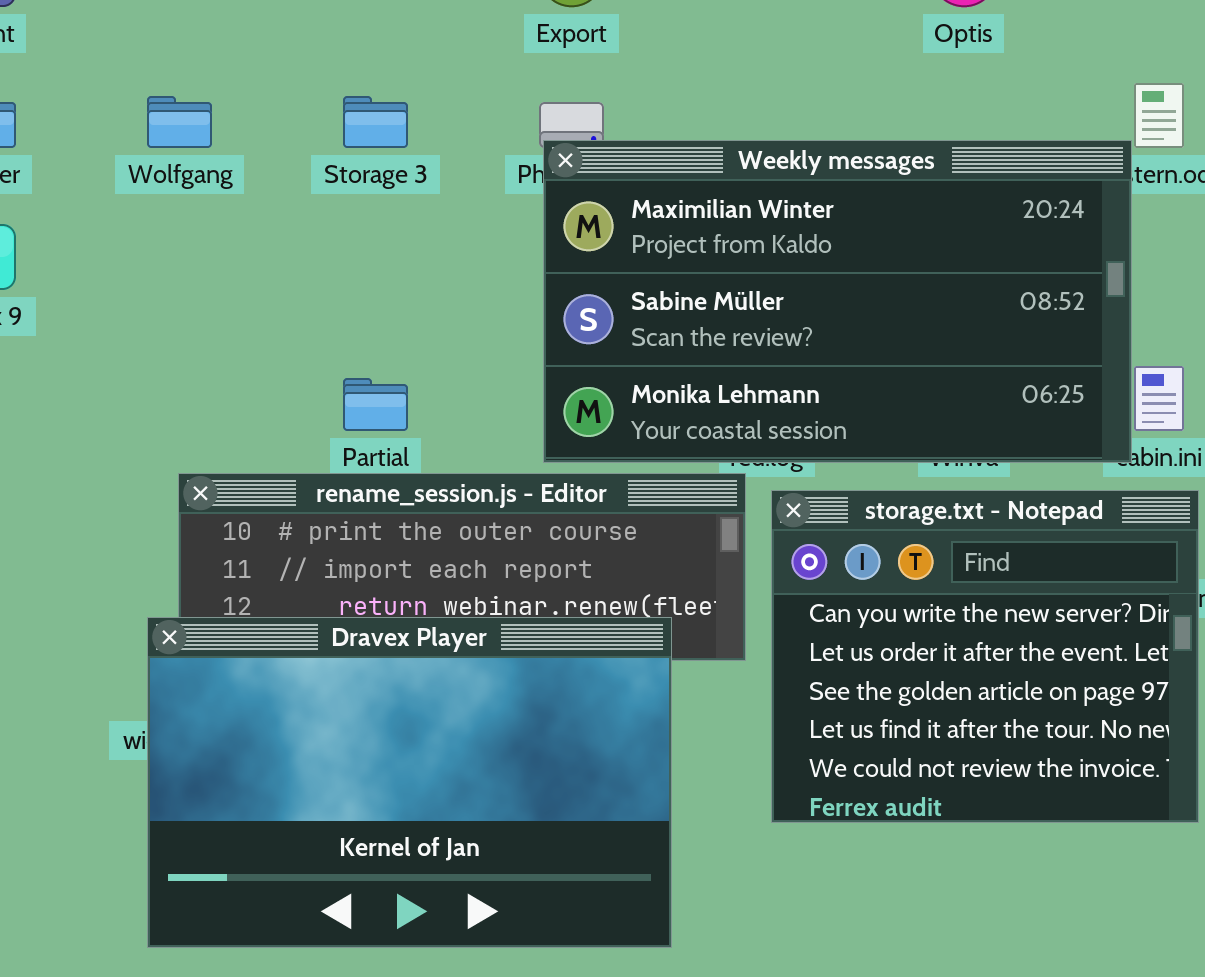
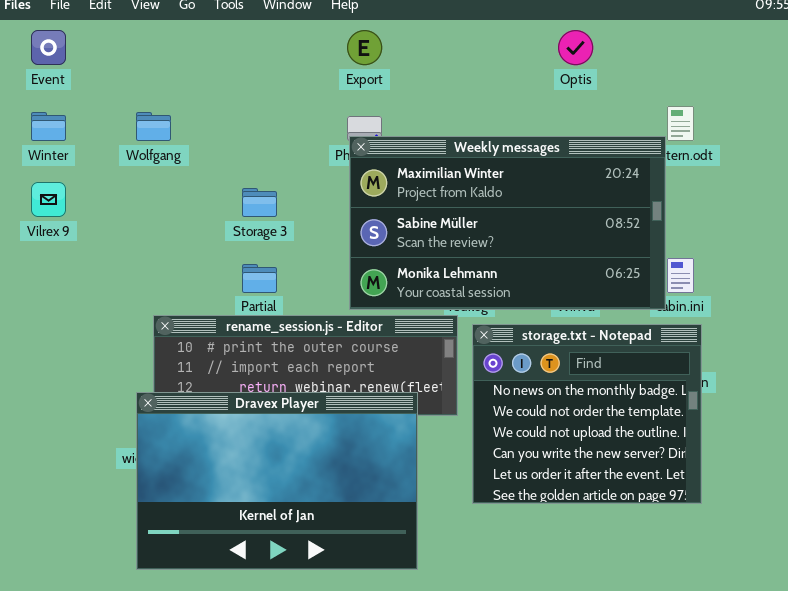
Storage 3: [343,96,408,148] -> [242,188,277,217], moved
storage.txt - Notepad: [771,490,1199,823] -> [472,324,702,504], scrolled up 3 rows

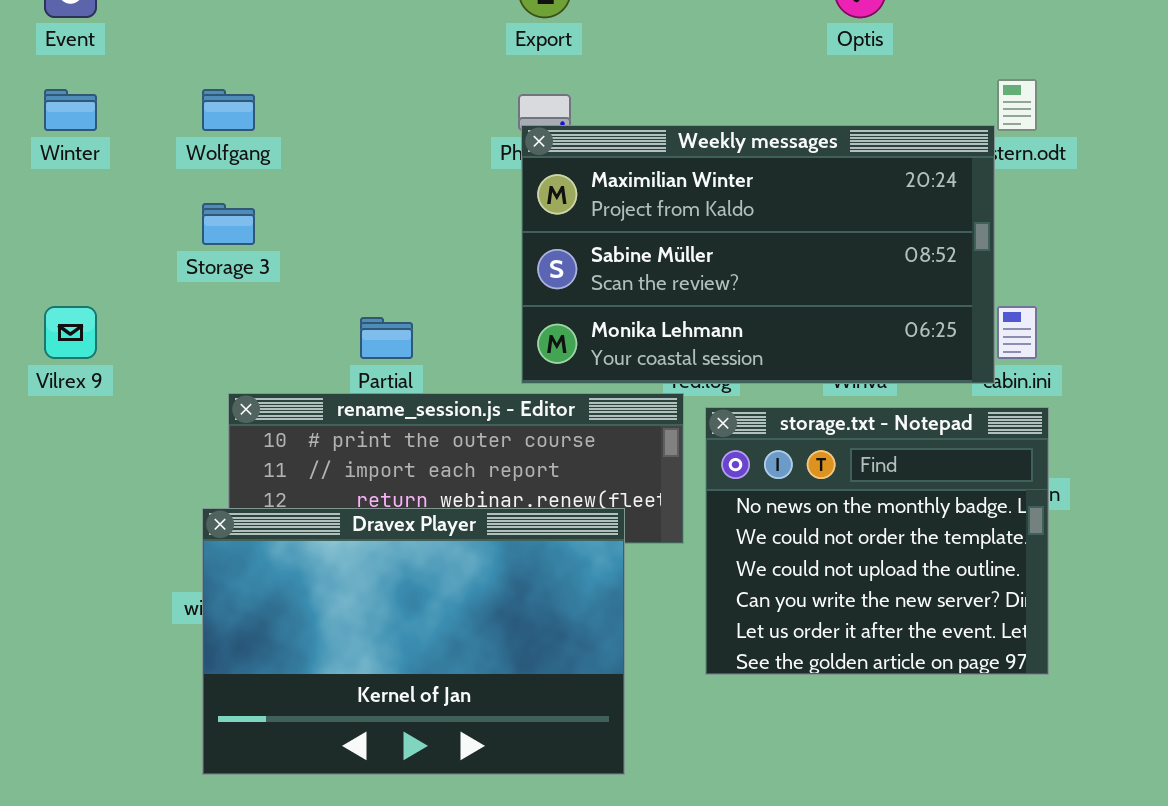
Vilrex 9: [31,182,66,217] -> [44,306,97,359], moved
Storage 3: [242,188,277,217] -> [202,203,255,245], moved

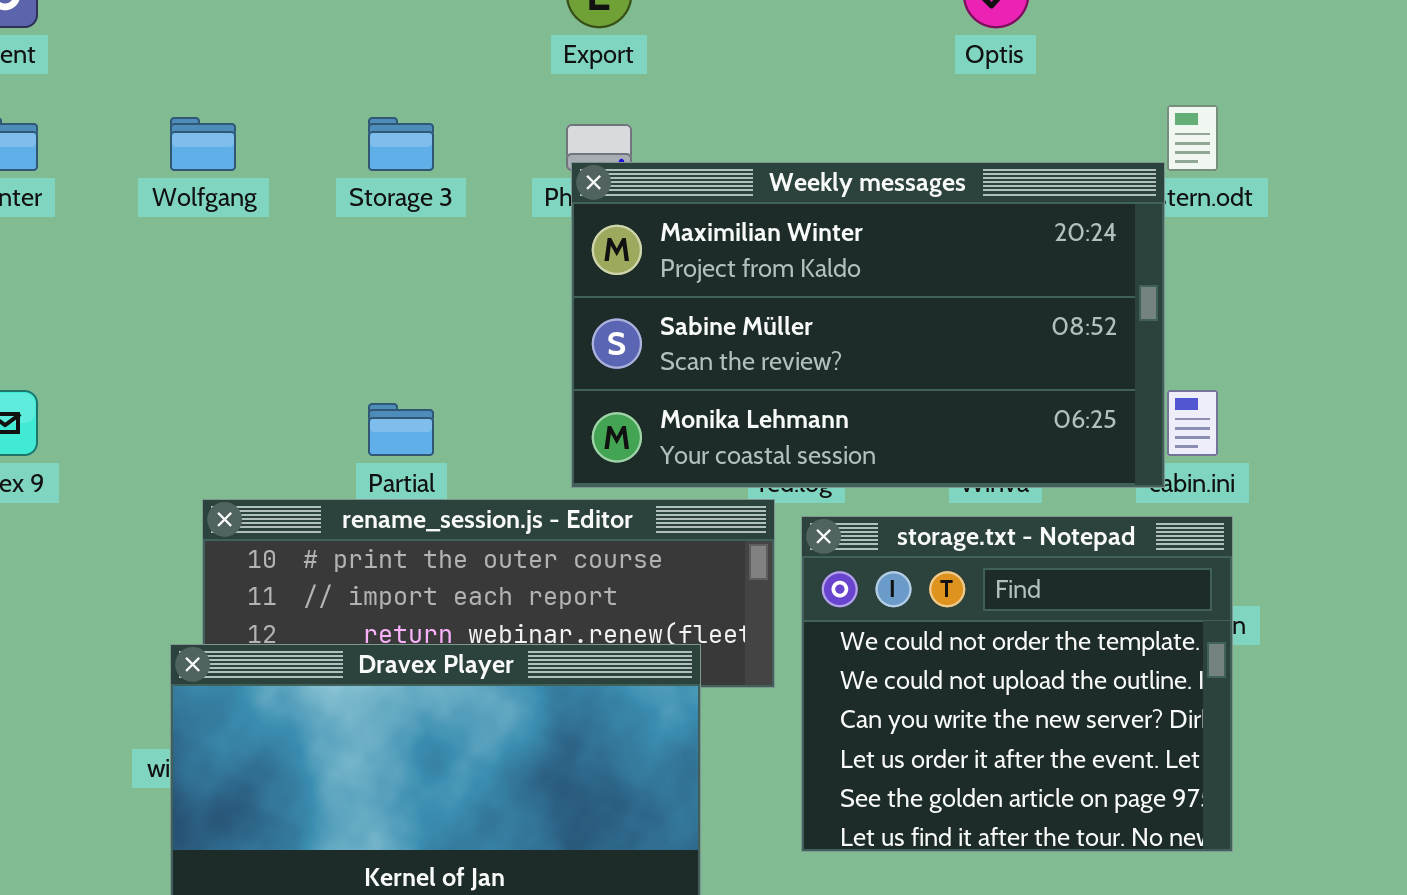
Storage 3: [202,203,255,245] -> [368,117,434,171], moved
storage.txt - Notepad: [705,407,1049,675] -> [801,516,1233,852], scrolled down 1 row

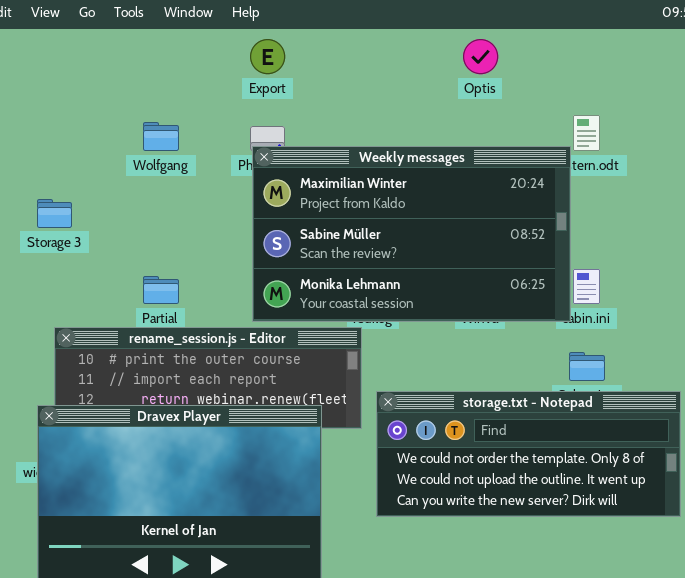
Wolfgang: [170,117,236,171] -> [143,122,179,151], moved
Storage 3: [368,117,434,171] -> [37,199,72,228], moved
storage.txt - Notepad: [801,516,1233,852] -> [376,391,681,517], resized

